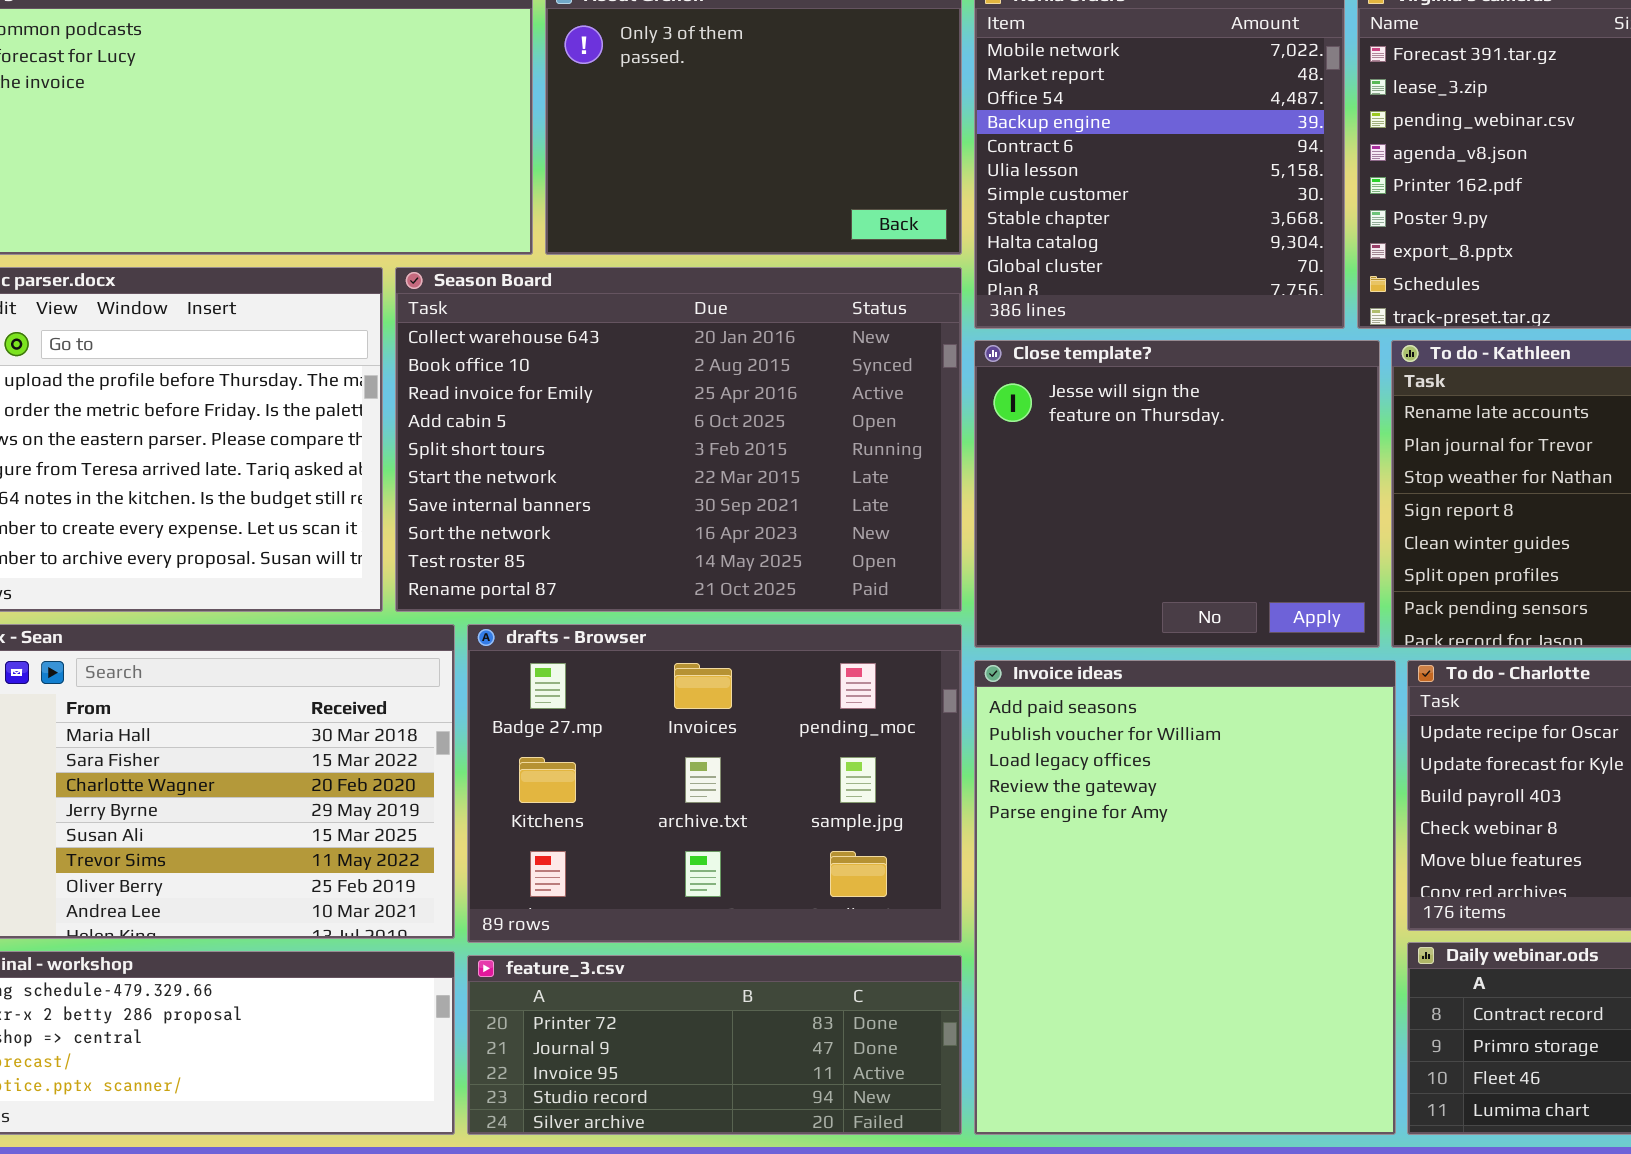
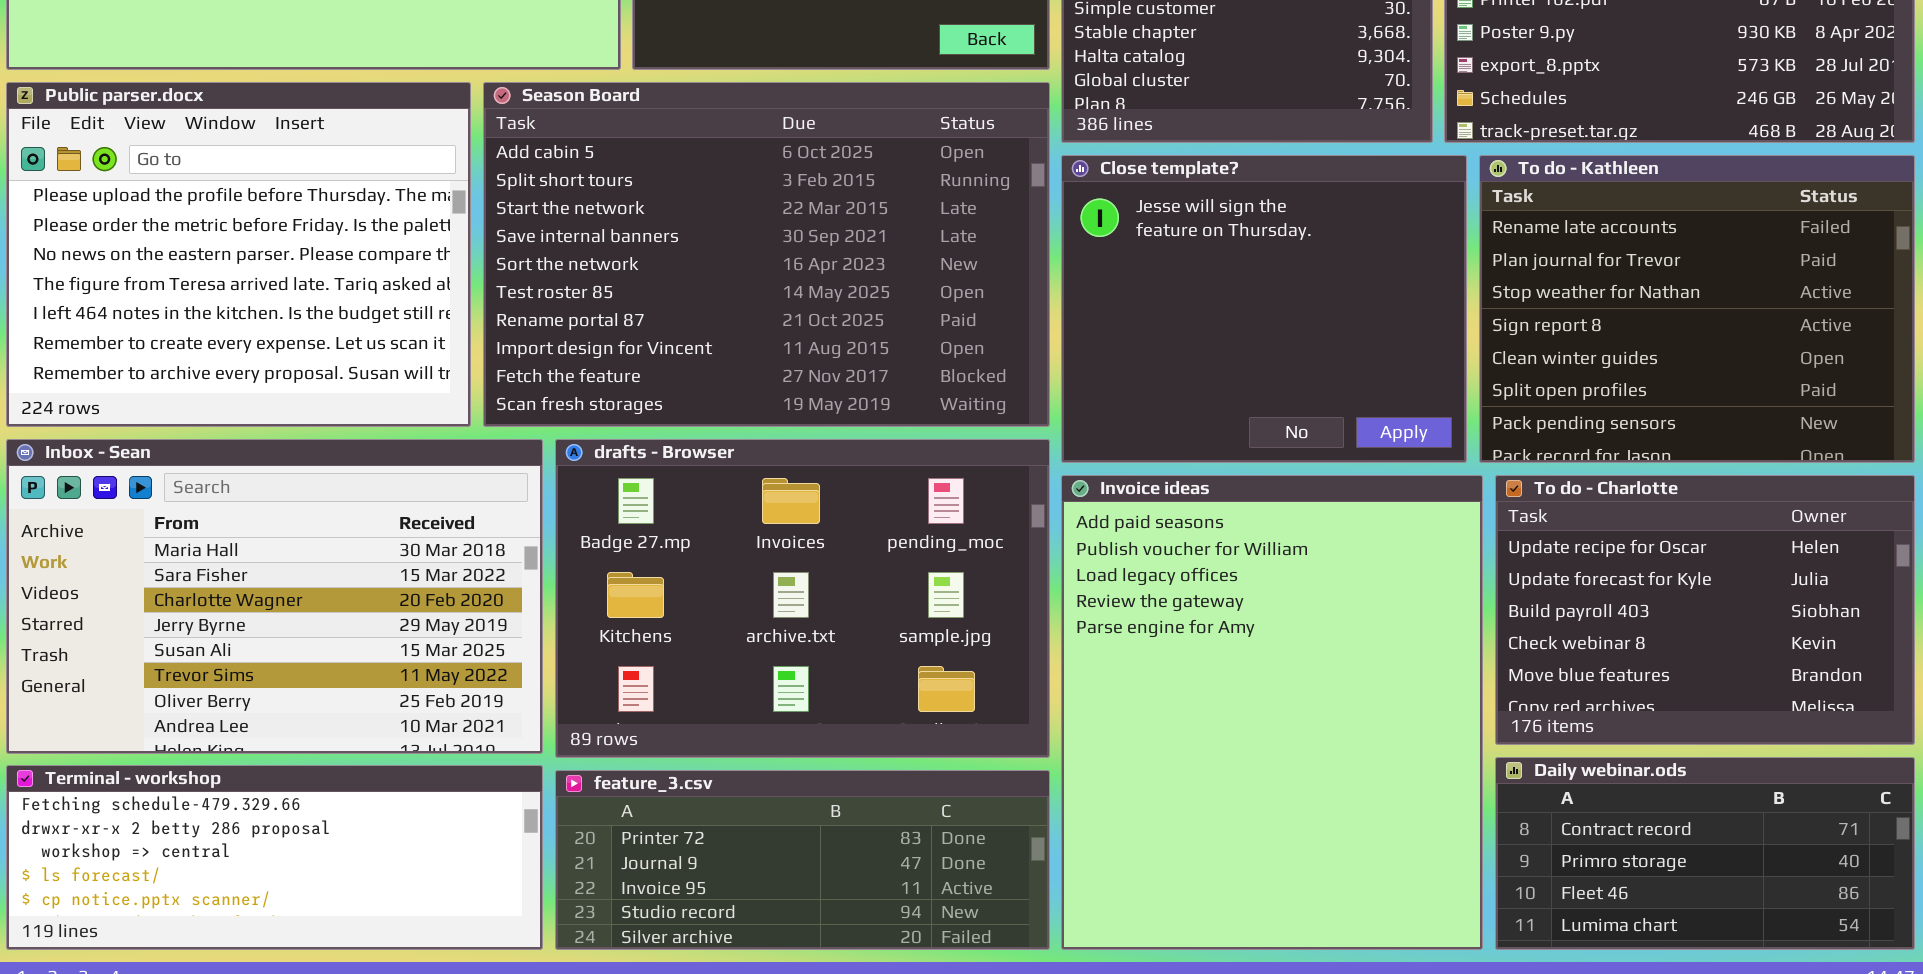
Season Board: [395,267,962,612] -> [483,82,1050,427], scrolled down 3 rows

